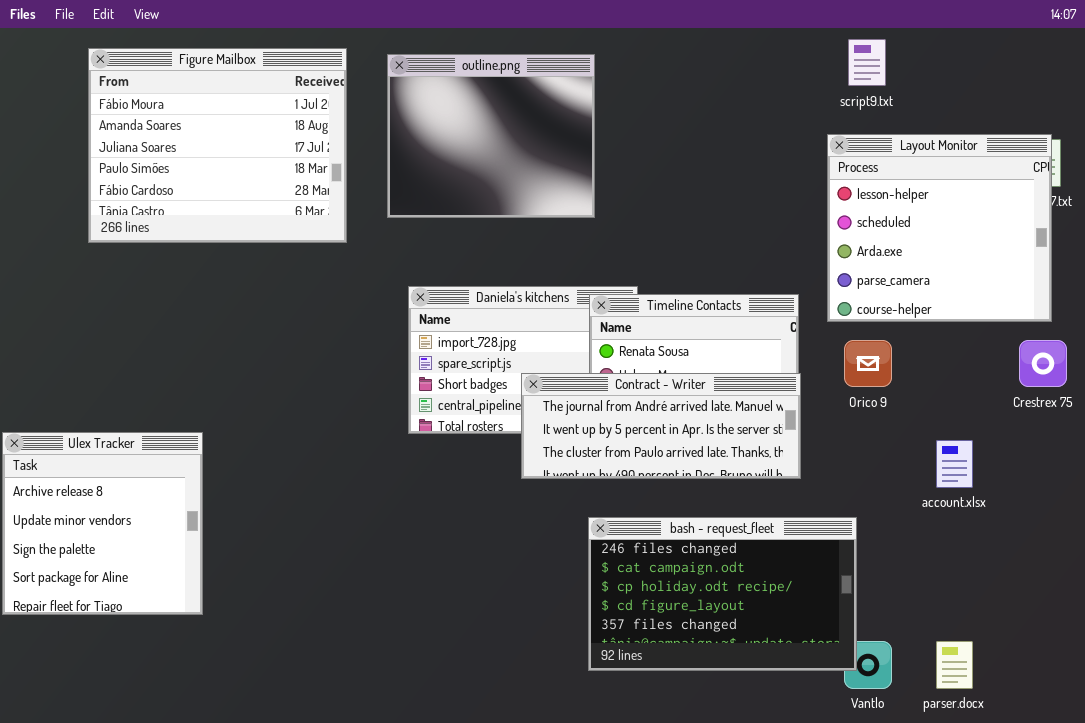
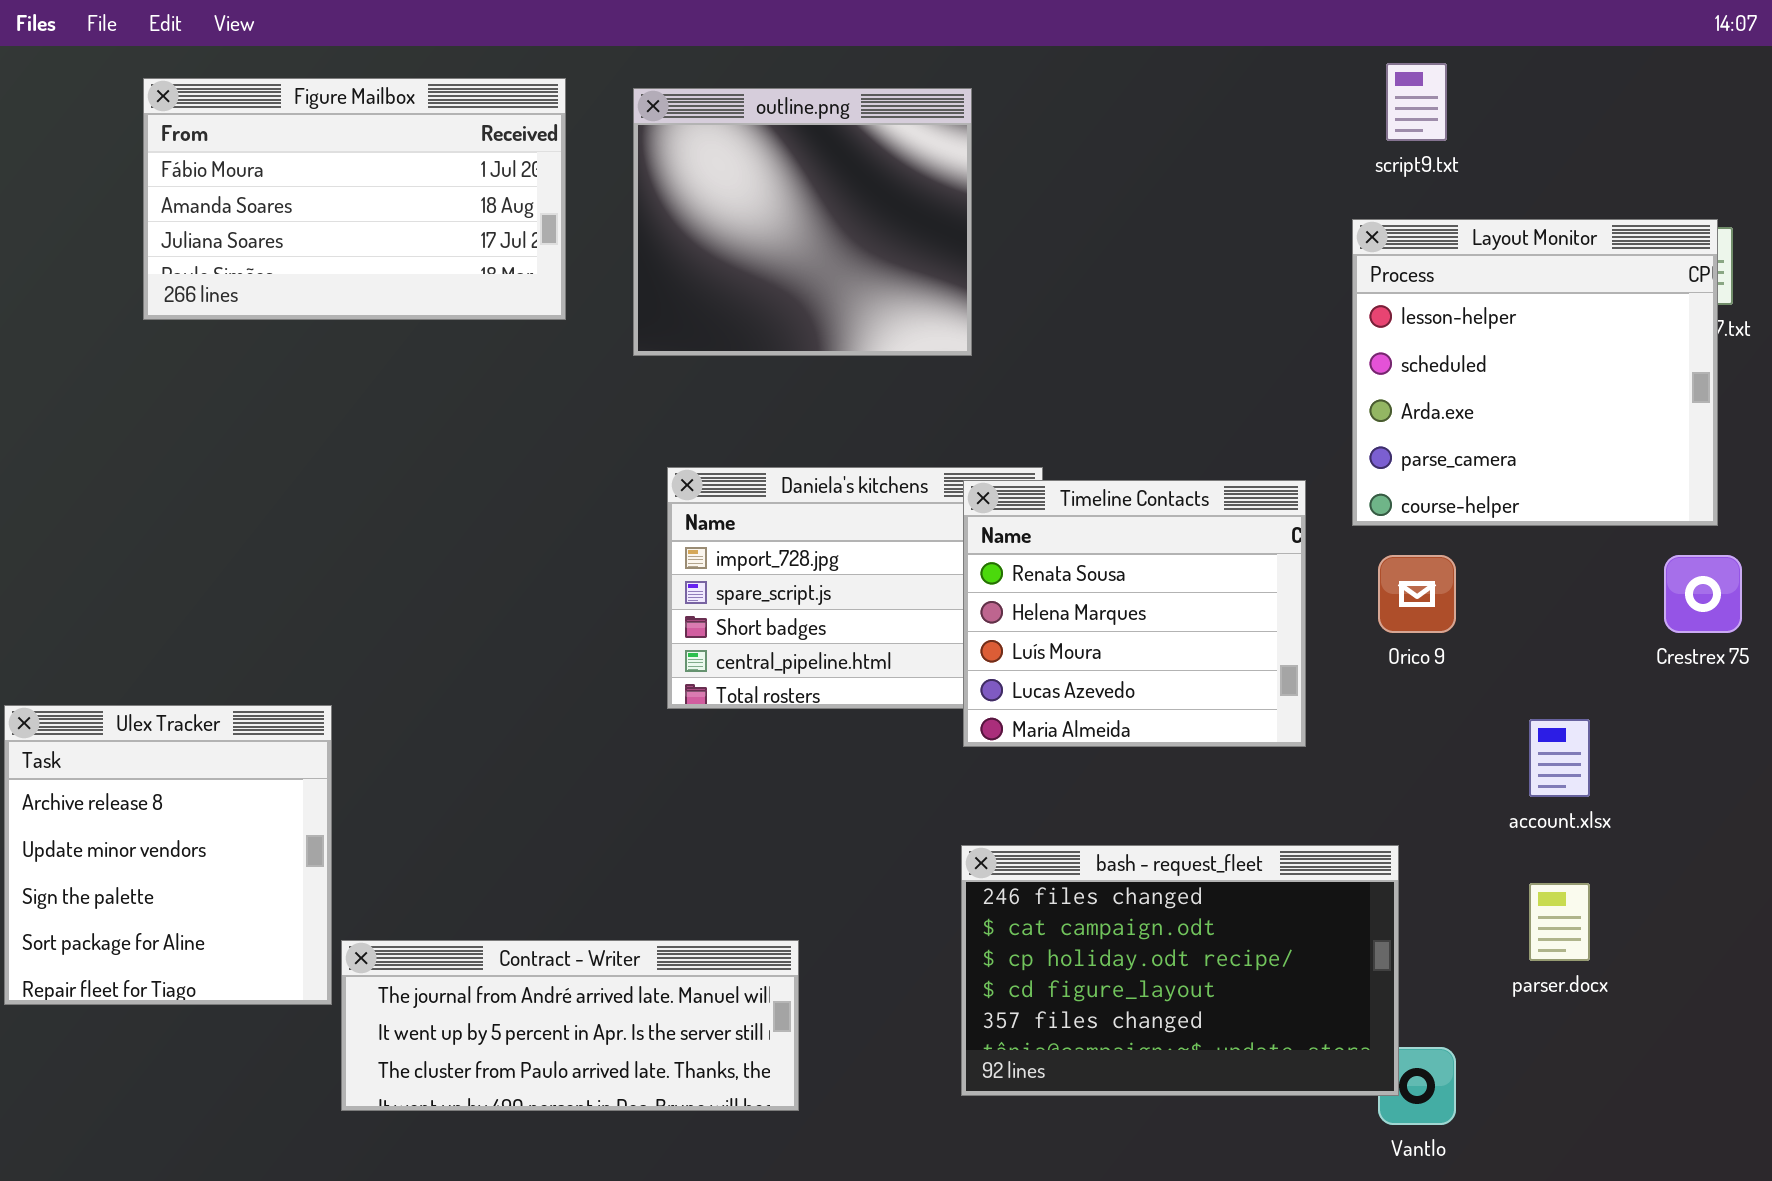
Figure Mailbox: [88,48,347,243] -> [143,78,566,320], resized
Contract - Writer: [521,373,801,479] -> [341,940,799,1111], moved
parser.docx: [936,641,973,689] -> [1529,883,1590,961], moved

